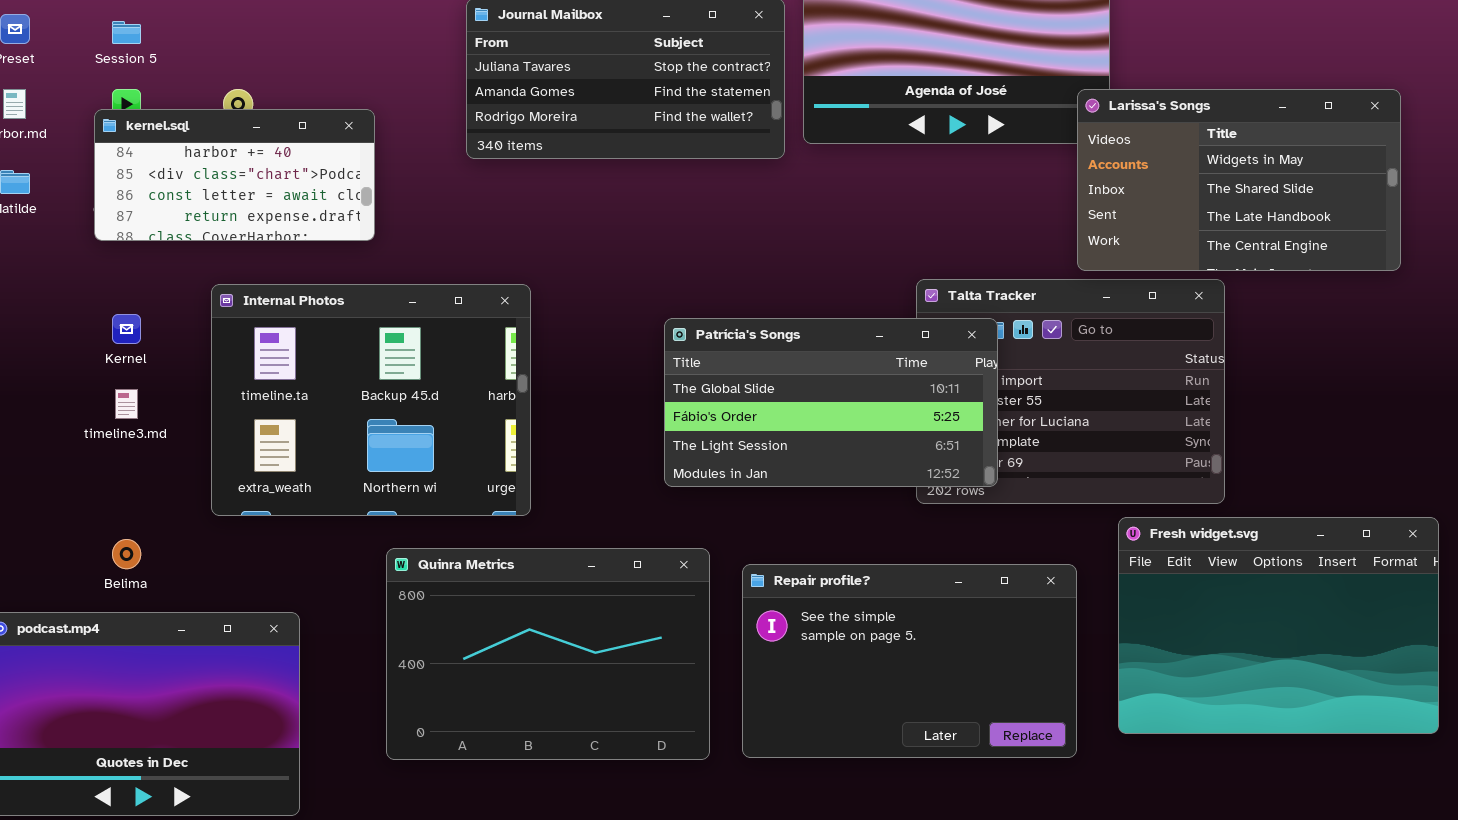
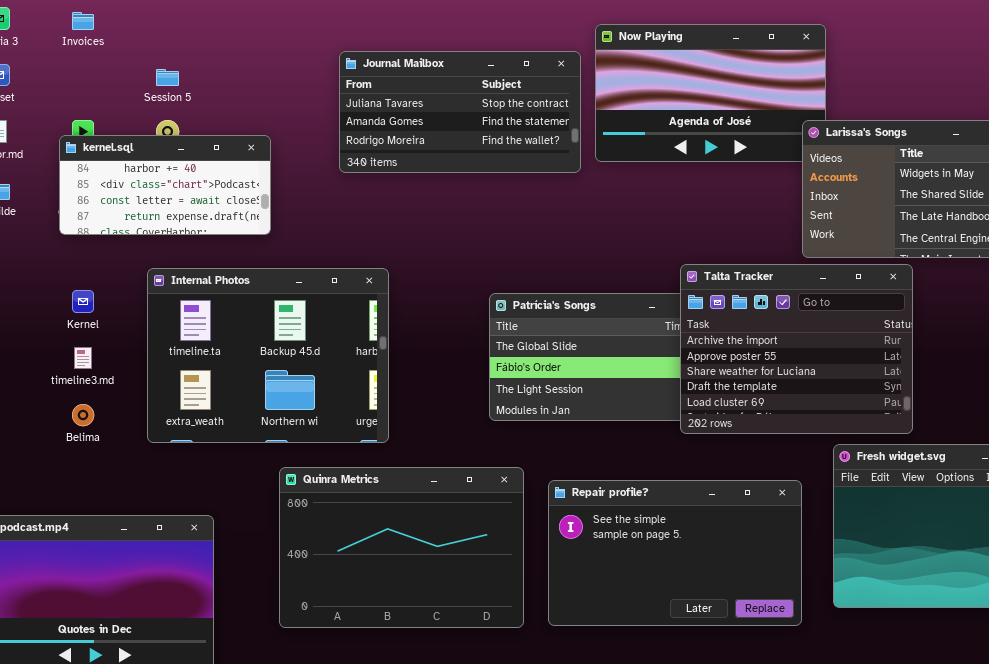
Session 5: [112,21,141,44] -> [156,69,179,86], moved
Talta Tracker: [916,279,1225,504] -> [680,264,913,434], raised
Belima: [112,539,141,569] -> [72,404,94,426], moved

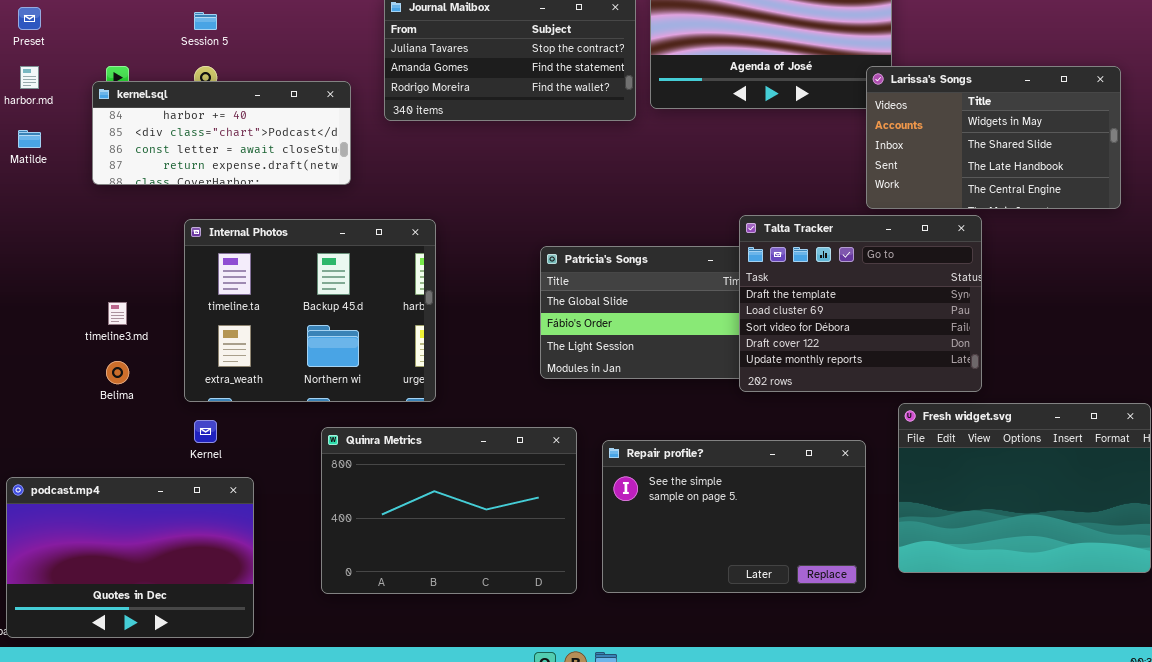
kernel.sql: [59,135,271,235] -> [92,81,351,185], resized
Talta Tracker: [680,264,913,434] -> [739,215,982,392], scrolled down 3 rows
Kernel: [72,290,94,313] -> [194,420,217,443], moved

